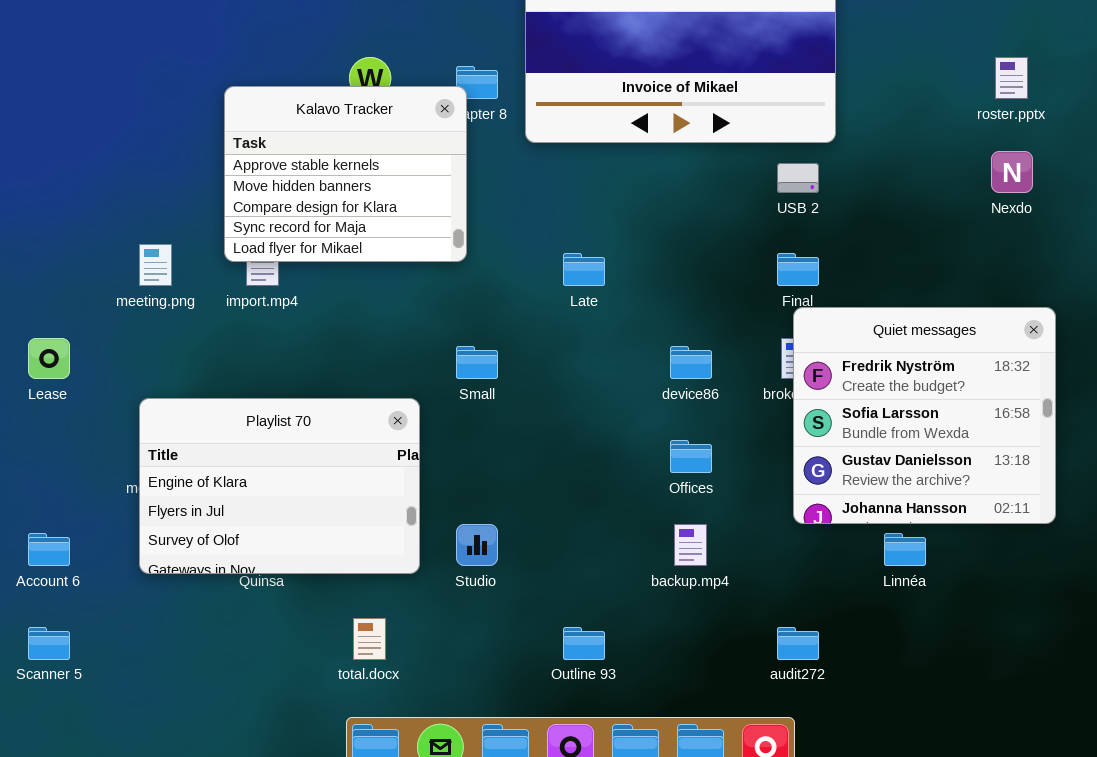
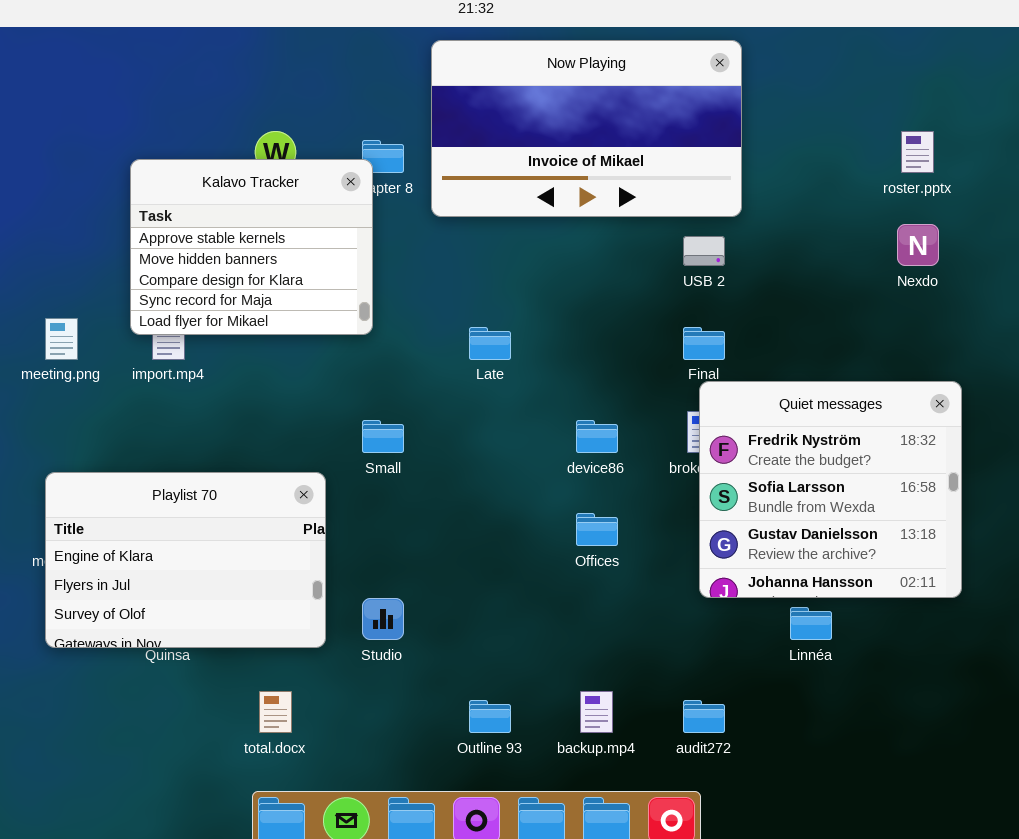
backup.mp4: [674,524,707,566] -> [580,691,613,733], moved

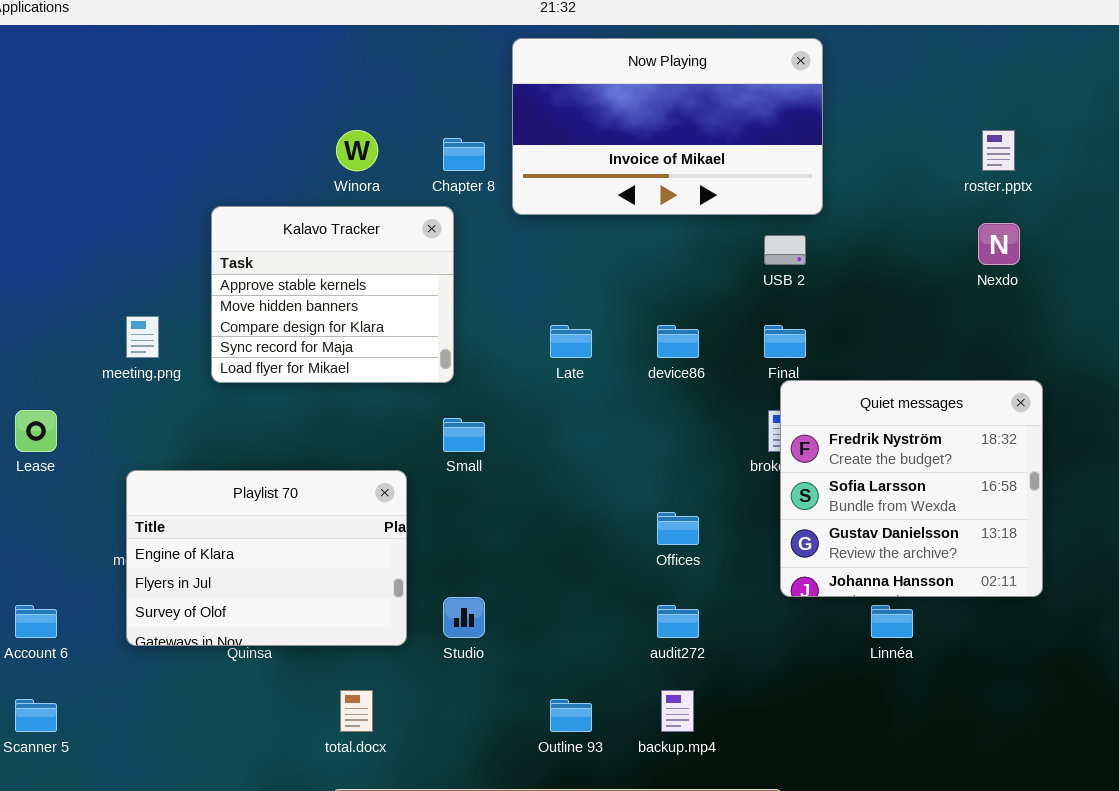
Kalavo Tracker: [130,159,373,335] -> [211,206,454,383], moved
device86: [576,420,618,453] -> [657,325,699,358], moved
audit272: [683,700,725,733] -> [657,605,699,638], moved

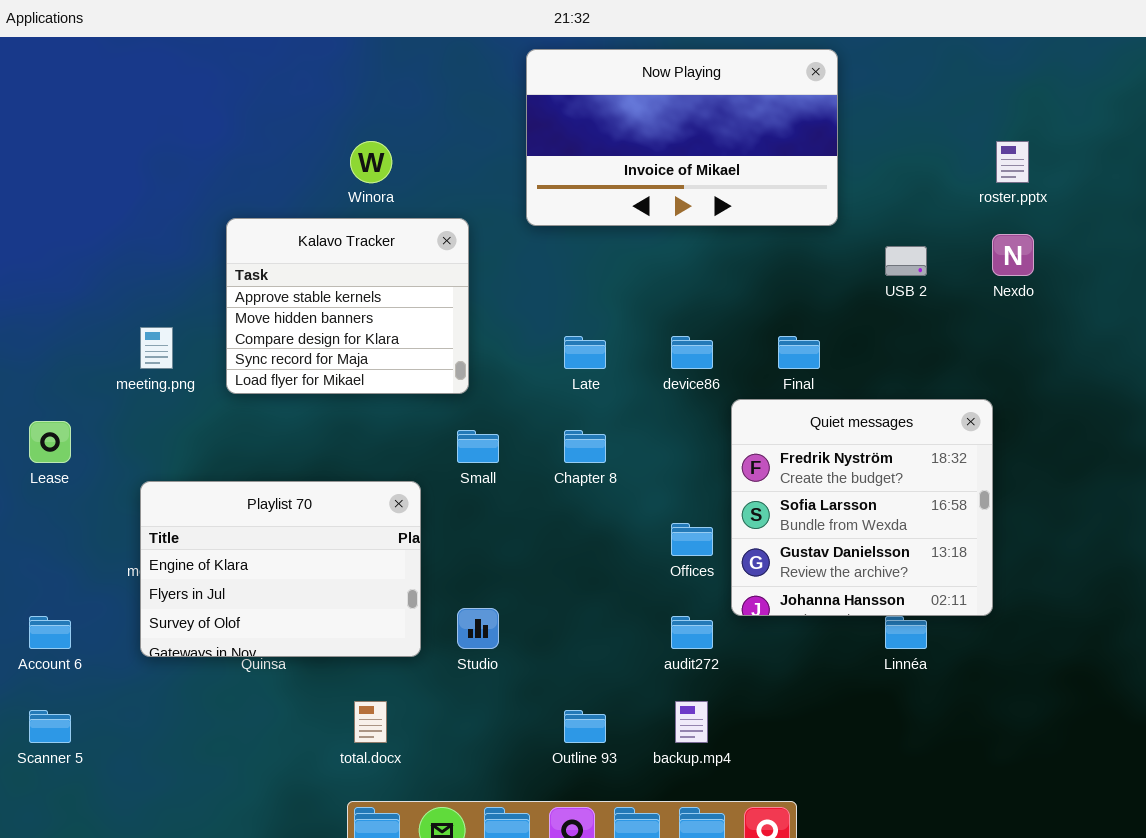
Chapter 8: [443,138,485,171] -> [564,430,606,463], moved
USB 2: [764,235,806,265] -> [885,246,927,276], moved
Quiet messages: [780,380,1043,597] -> [731,399,993,616], moved

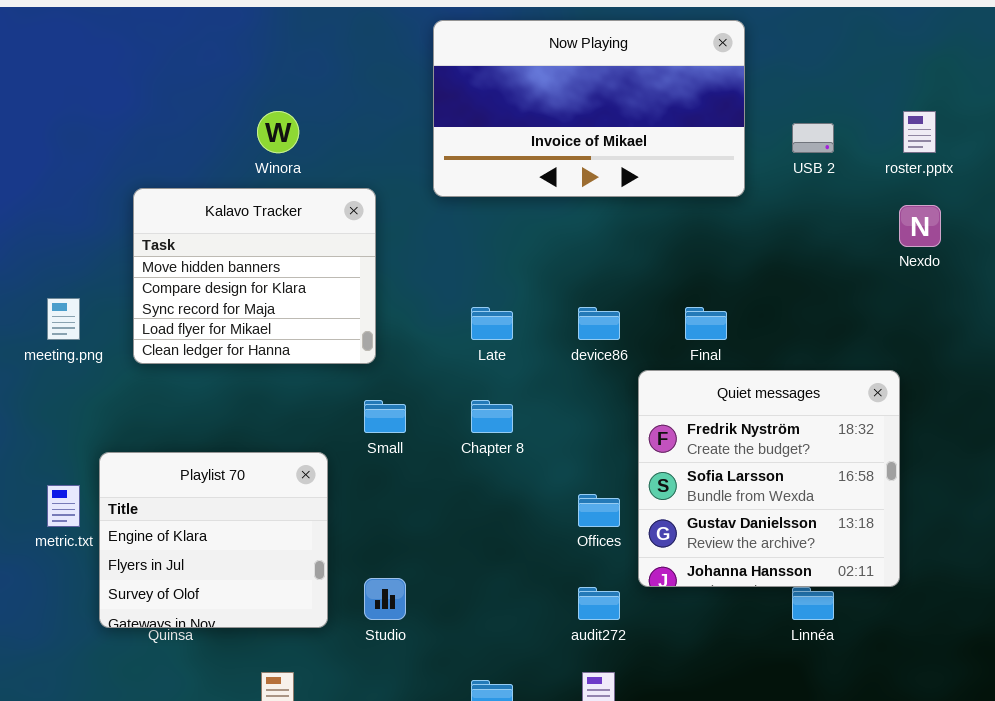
Kalavo Tracker: [226,218,469,394] -> [133,188,376,364], scrolled down 1 row
USB 2: [885,246,927,276] -> [792,123,834,153], moved
Playlist 70: [140,481,421,657] -> [99,452,328,628], resized

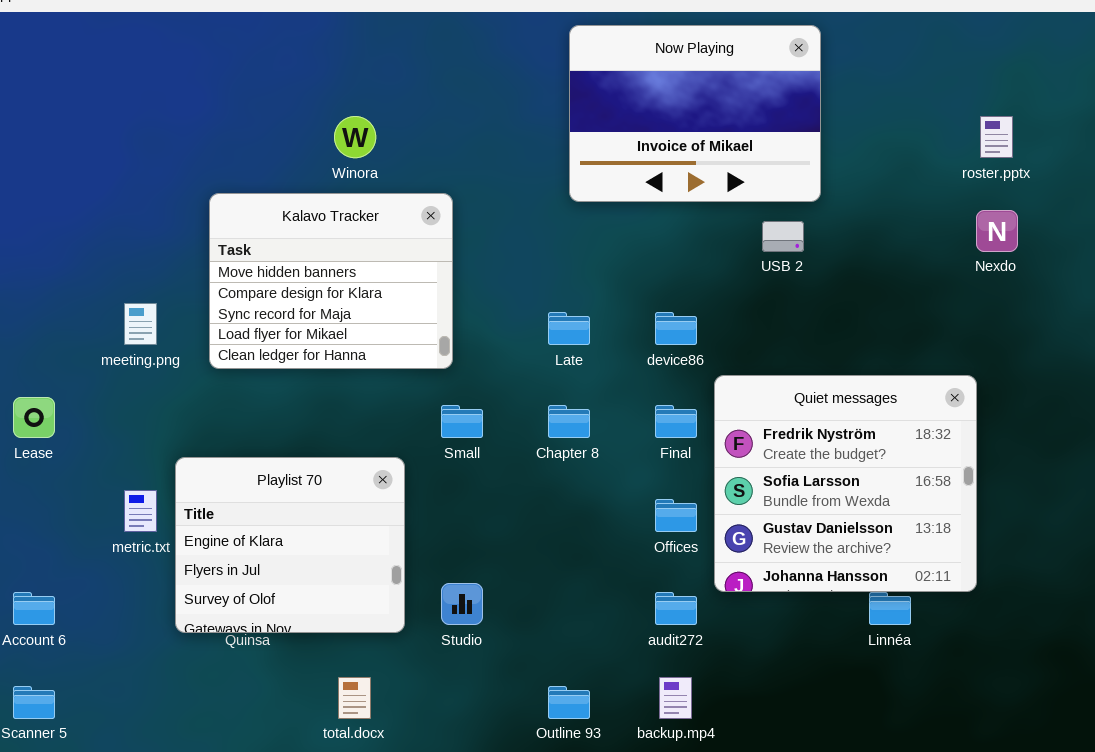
Now Playing: [433,20,745,197] -> [569,25,821,202], resized
USB 2: [792,123,834,153] -> [762,221,804,252], moved
Final: [685,307,727,340] -> [655,405,697,438], moved

